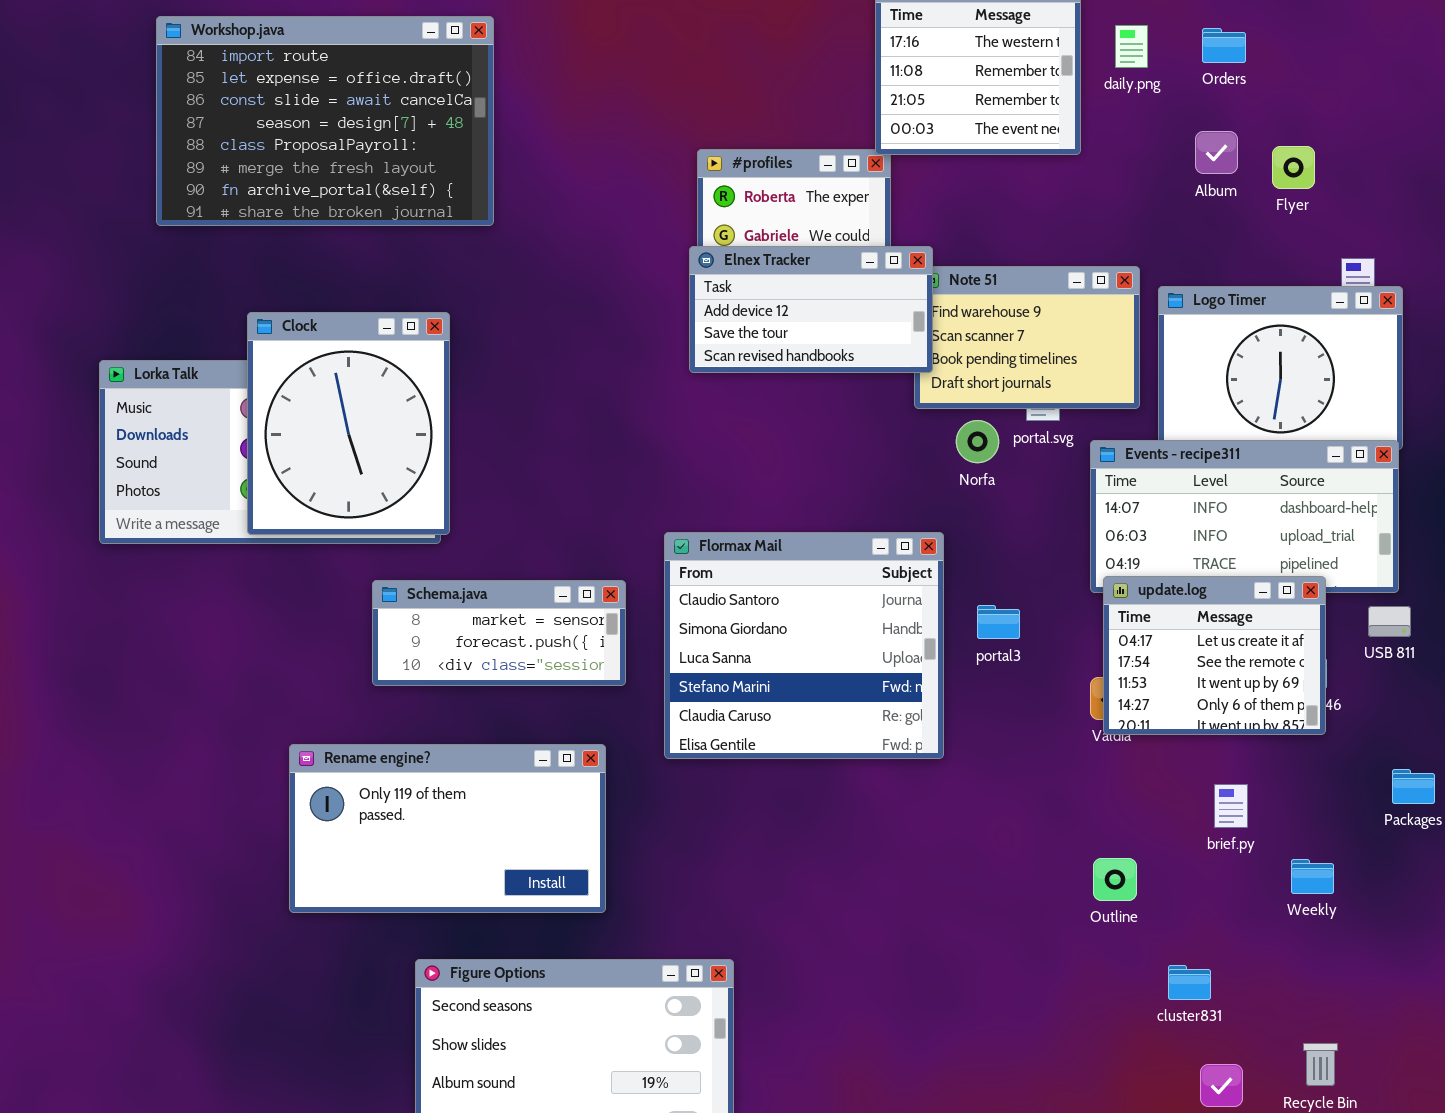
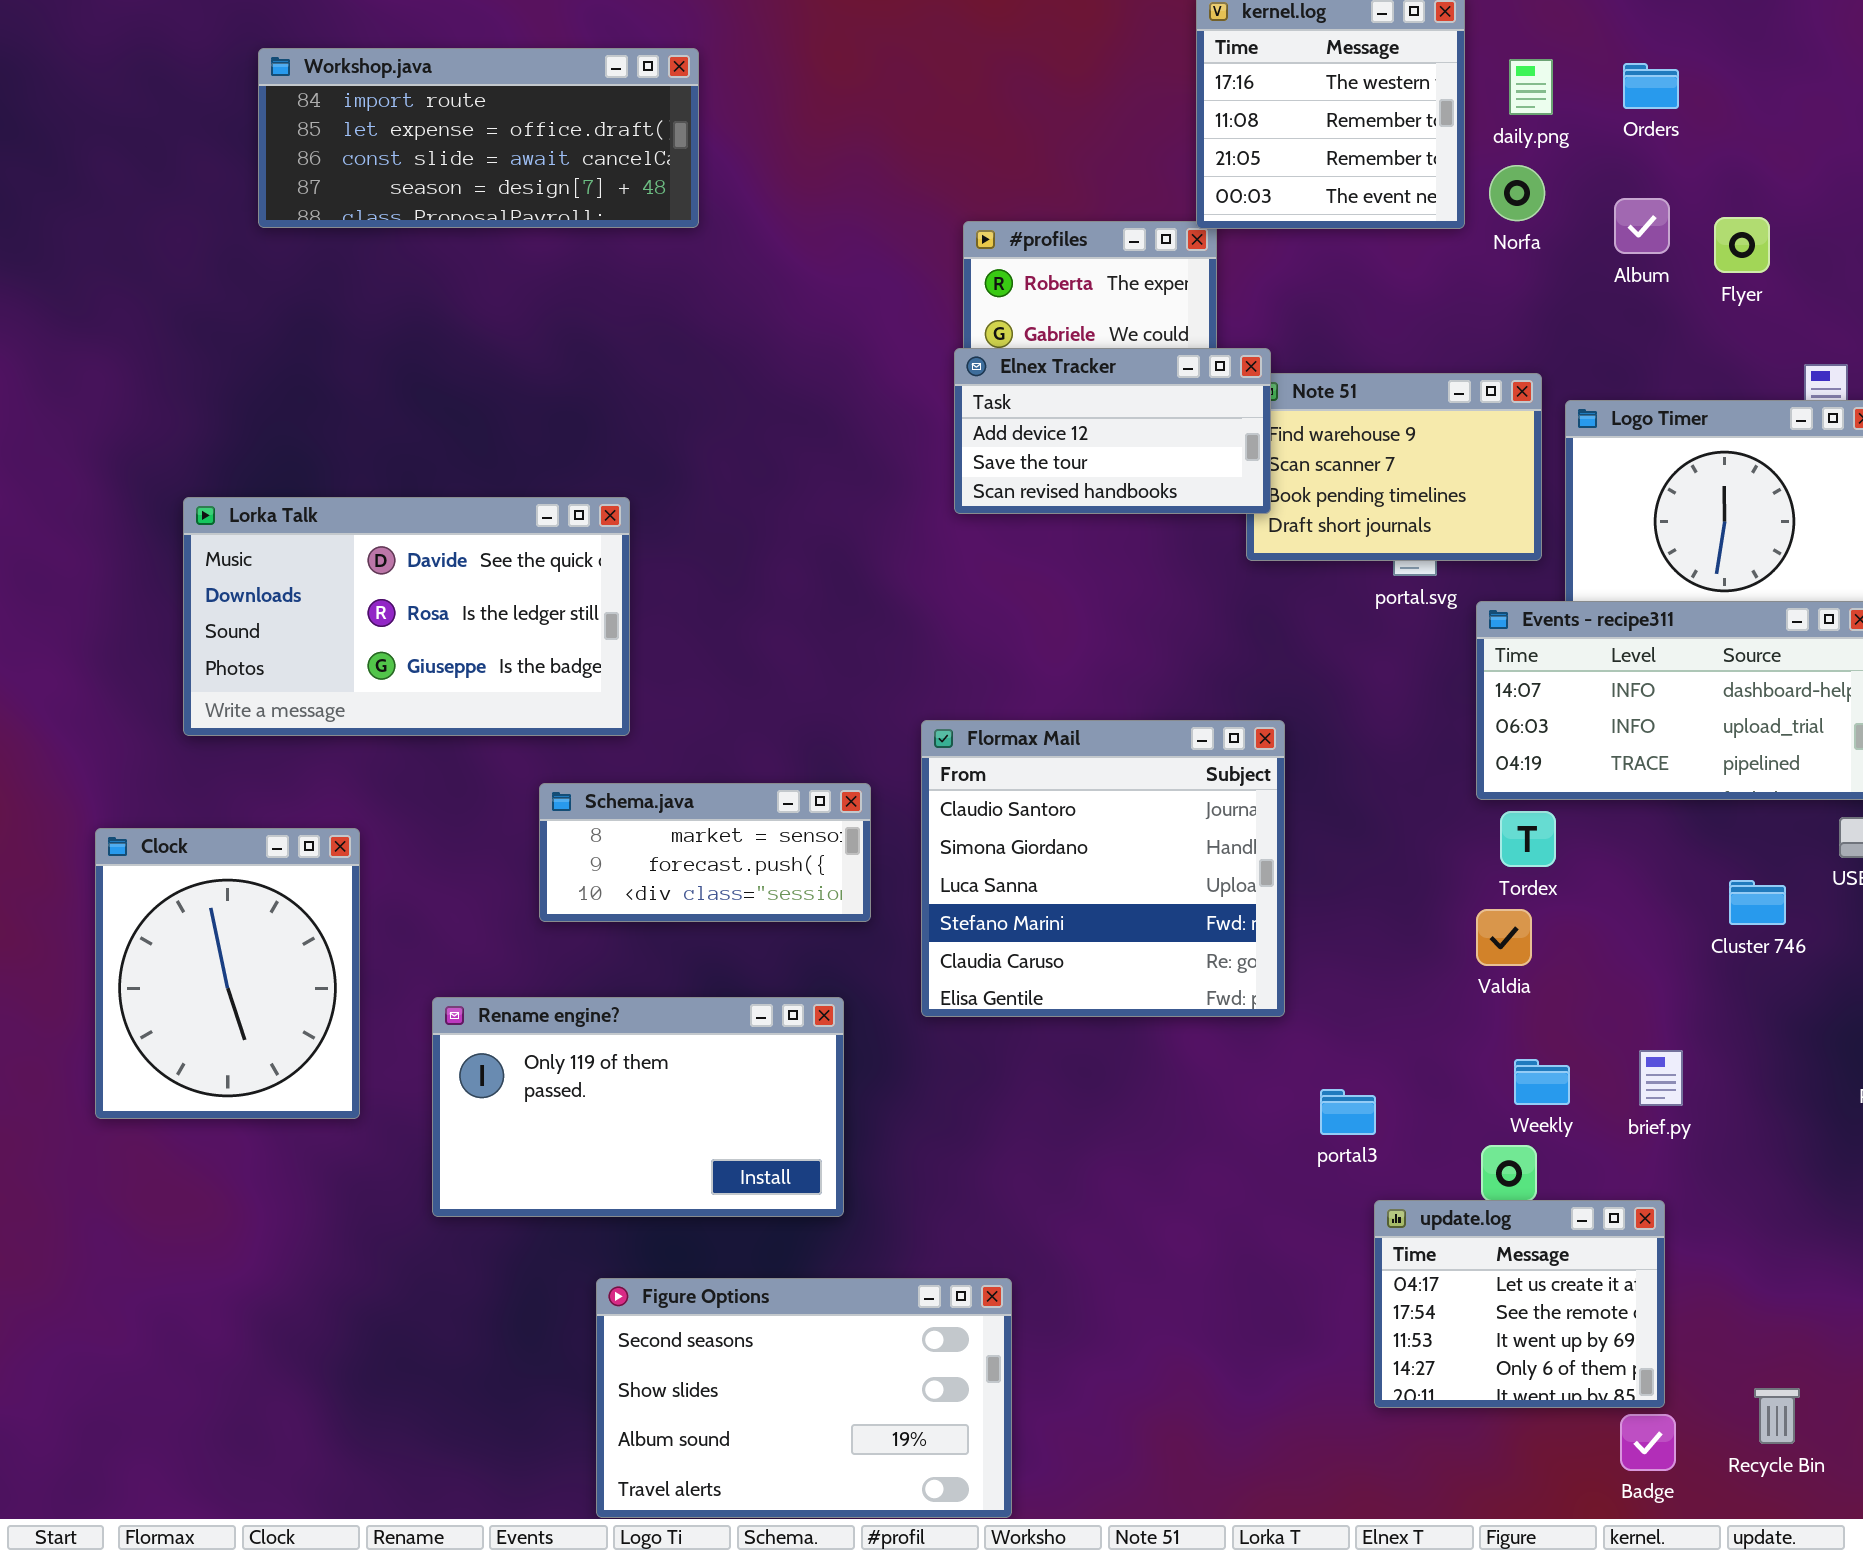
Workshop.java: [156,16,494,226] -> [258,48,699,228], resized
Clock: [247,312,450,535] -> [95,828,360,1119], moved
Norfa: [956,420,999,463] -> [1489,165,1545,221], moved
update.log: [1103,576,1326,735] -> [1374,1200,1665,1408], moved
portal3: [977,605,1020,639] -> [1320,1089,1376,1135], moved
Weekly: [1291,859,1334,894] -> [1514,1059,1570,1105], moved

